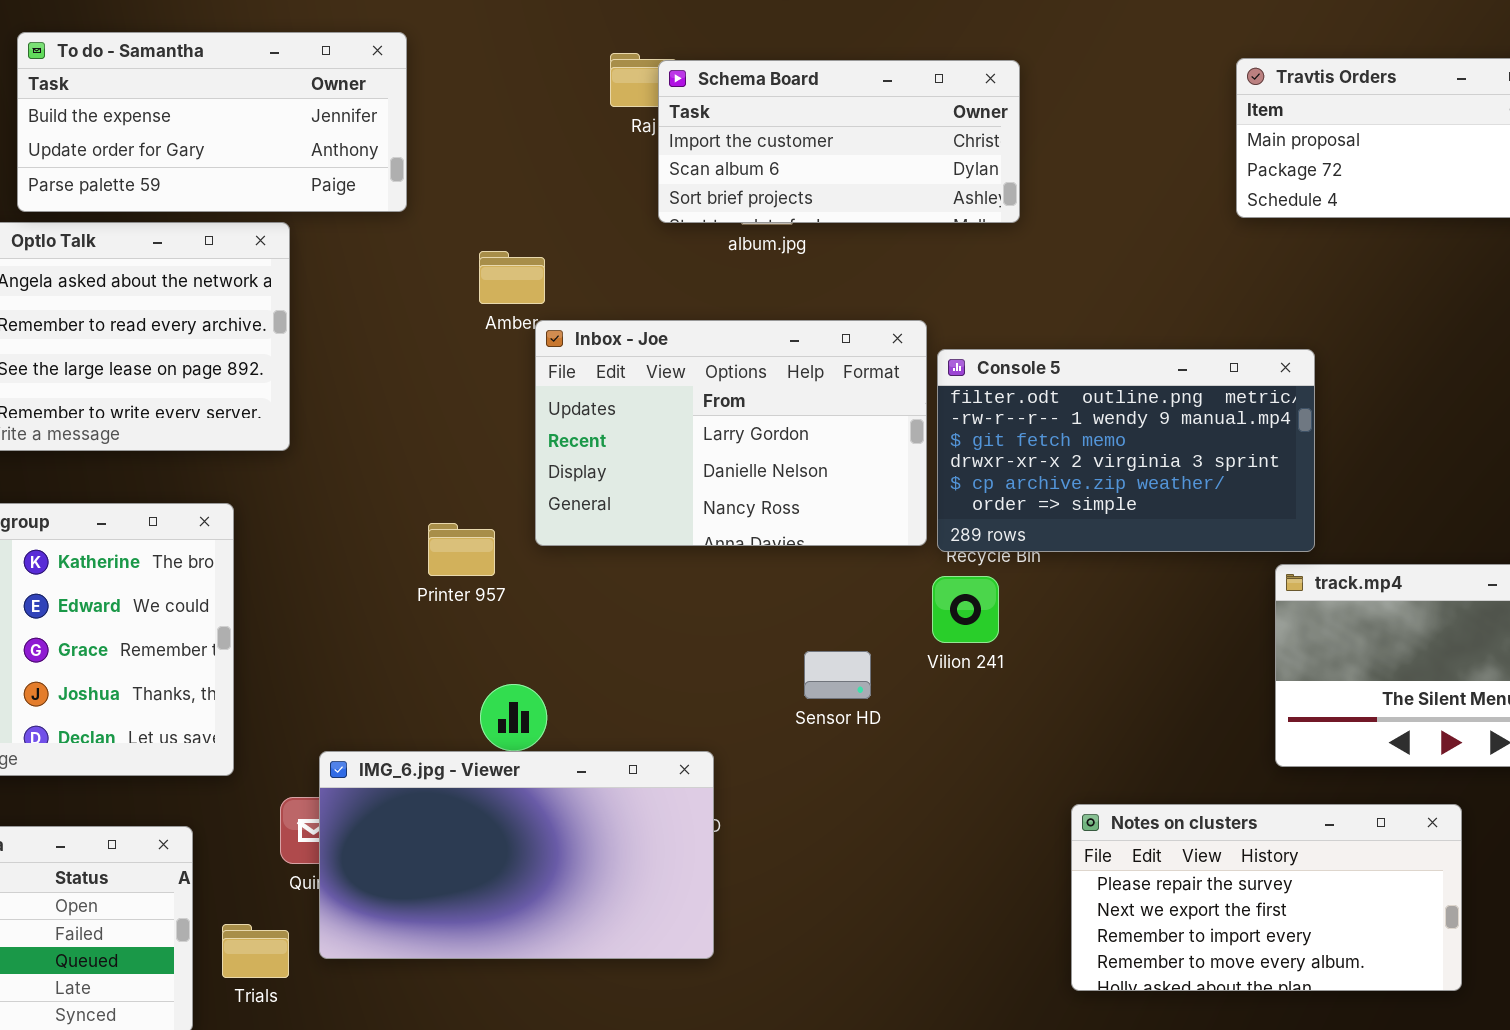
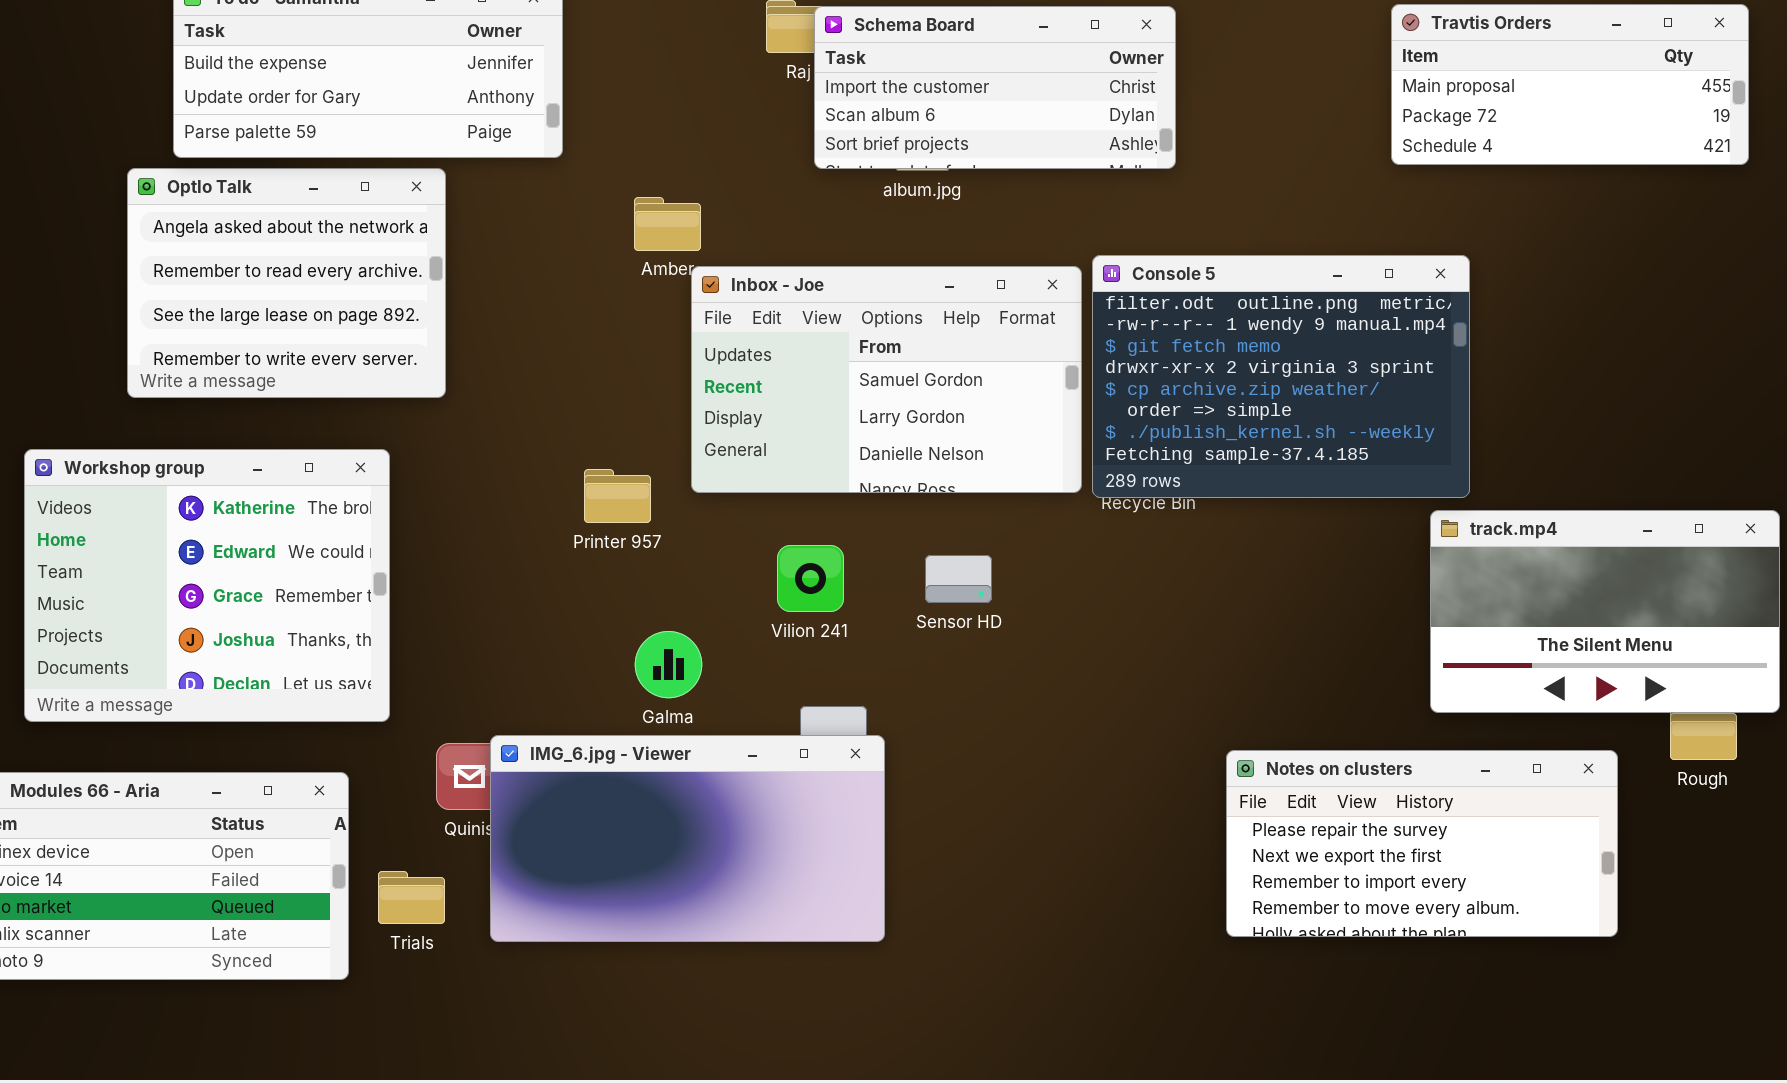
Inbox - Joe: [535,320,927,546] -> [691,266,1082,493], scrolled up 1 row
Console 5: [937,349,1315,552] -> [1092,255,1470,498], resized
Vilion 241: [932,576,999,643] -> [777,545,844,612], moved
Sensor HD: [804,651,871,699] -> [925,555,992,603], moved
IMG_6.jpg - Viewer: [319,751,714,959] -> [490,735,885,942], moved

